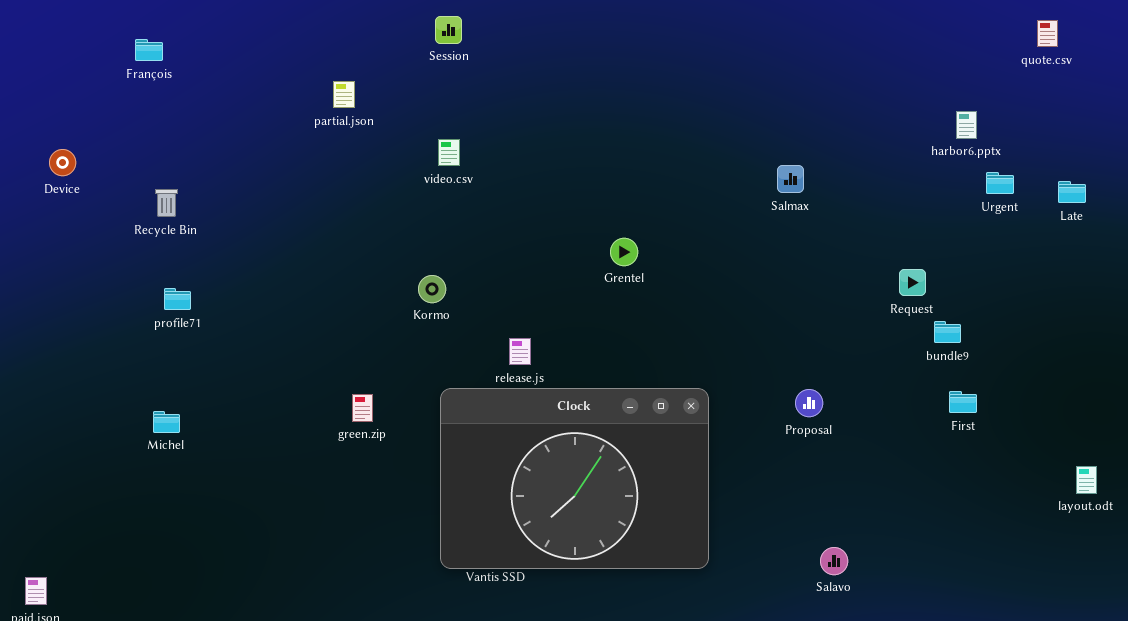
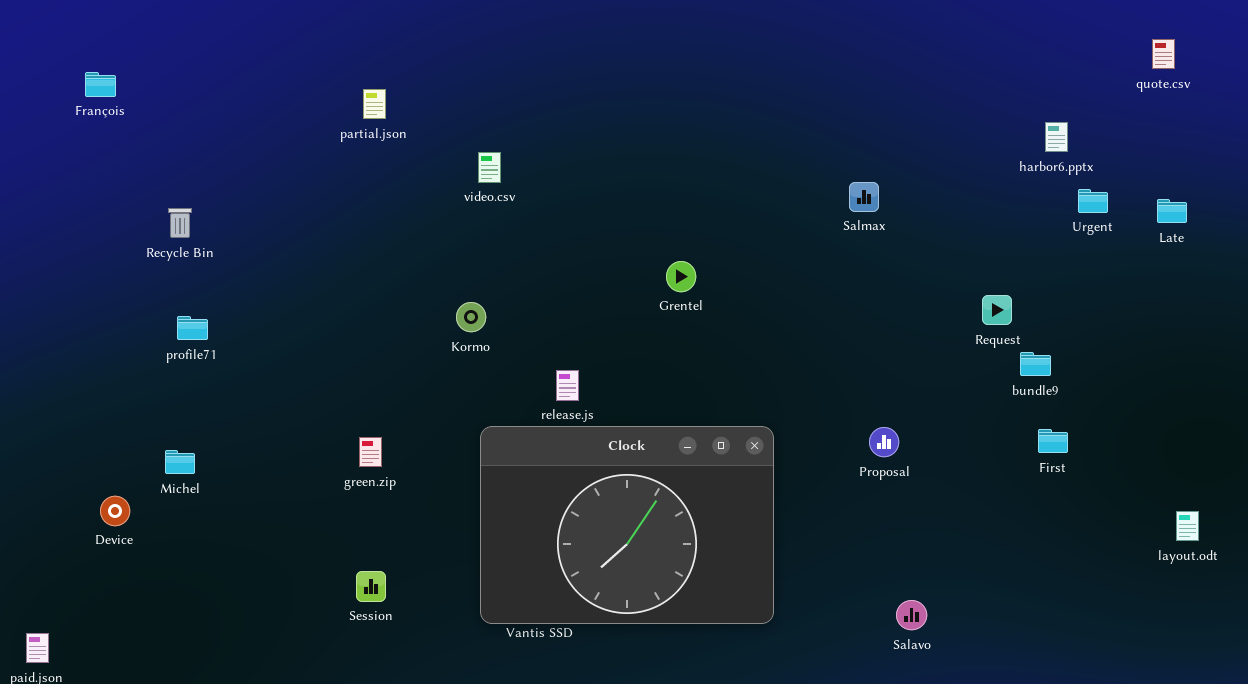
Session: [435,16,462,44] -> [356,571,386,602], moved
quote.csv: [1037,20,1058,47] -> [1152,39,1175,69], moved
François: [135,39,163,61] -> [85,72,116,97], moved
Device: [49,149,76,176] -> [100,496,130,526], moved
green.zip: [352,394,373,422] -> [359,437,382,467], moved

